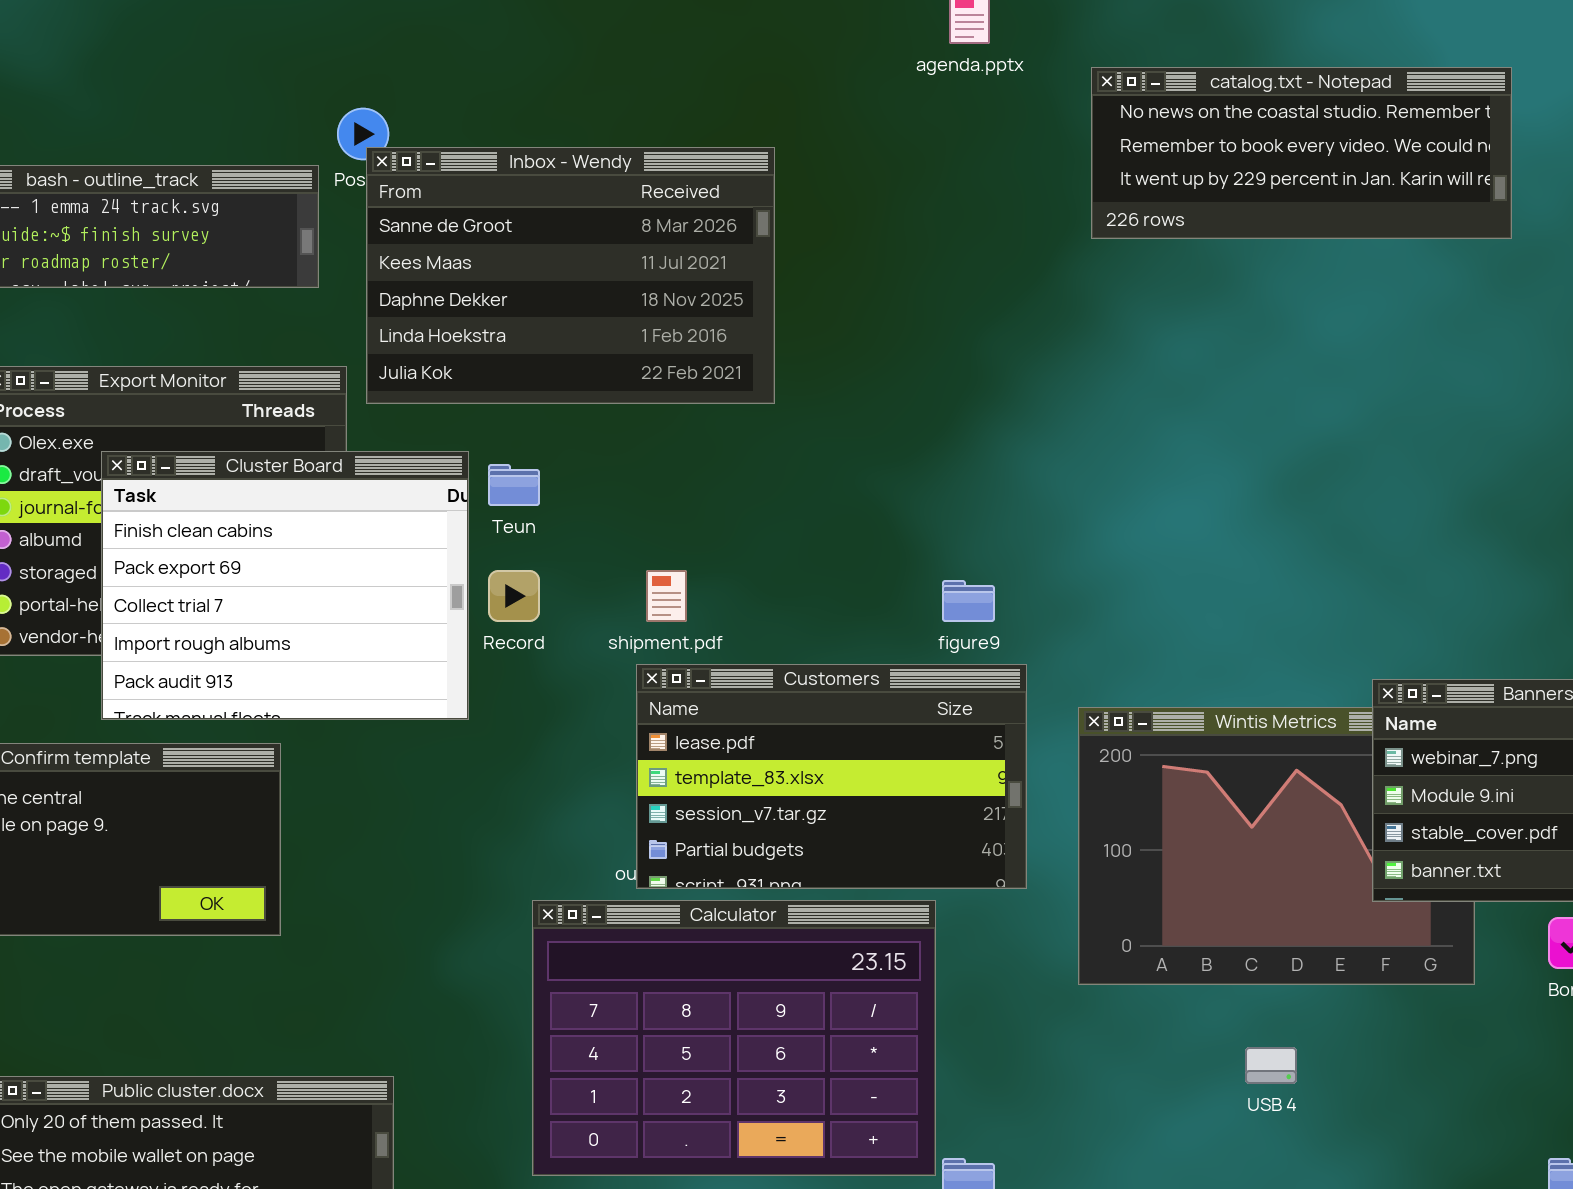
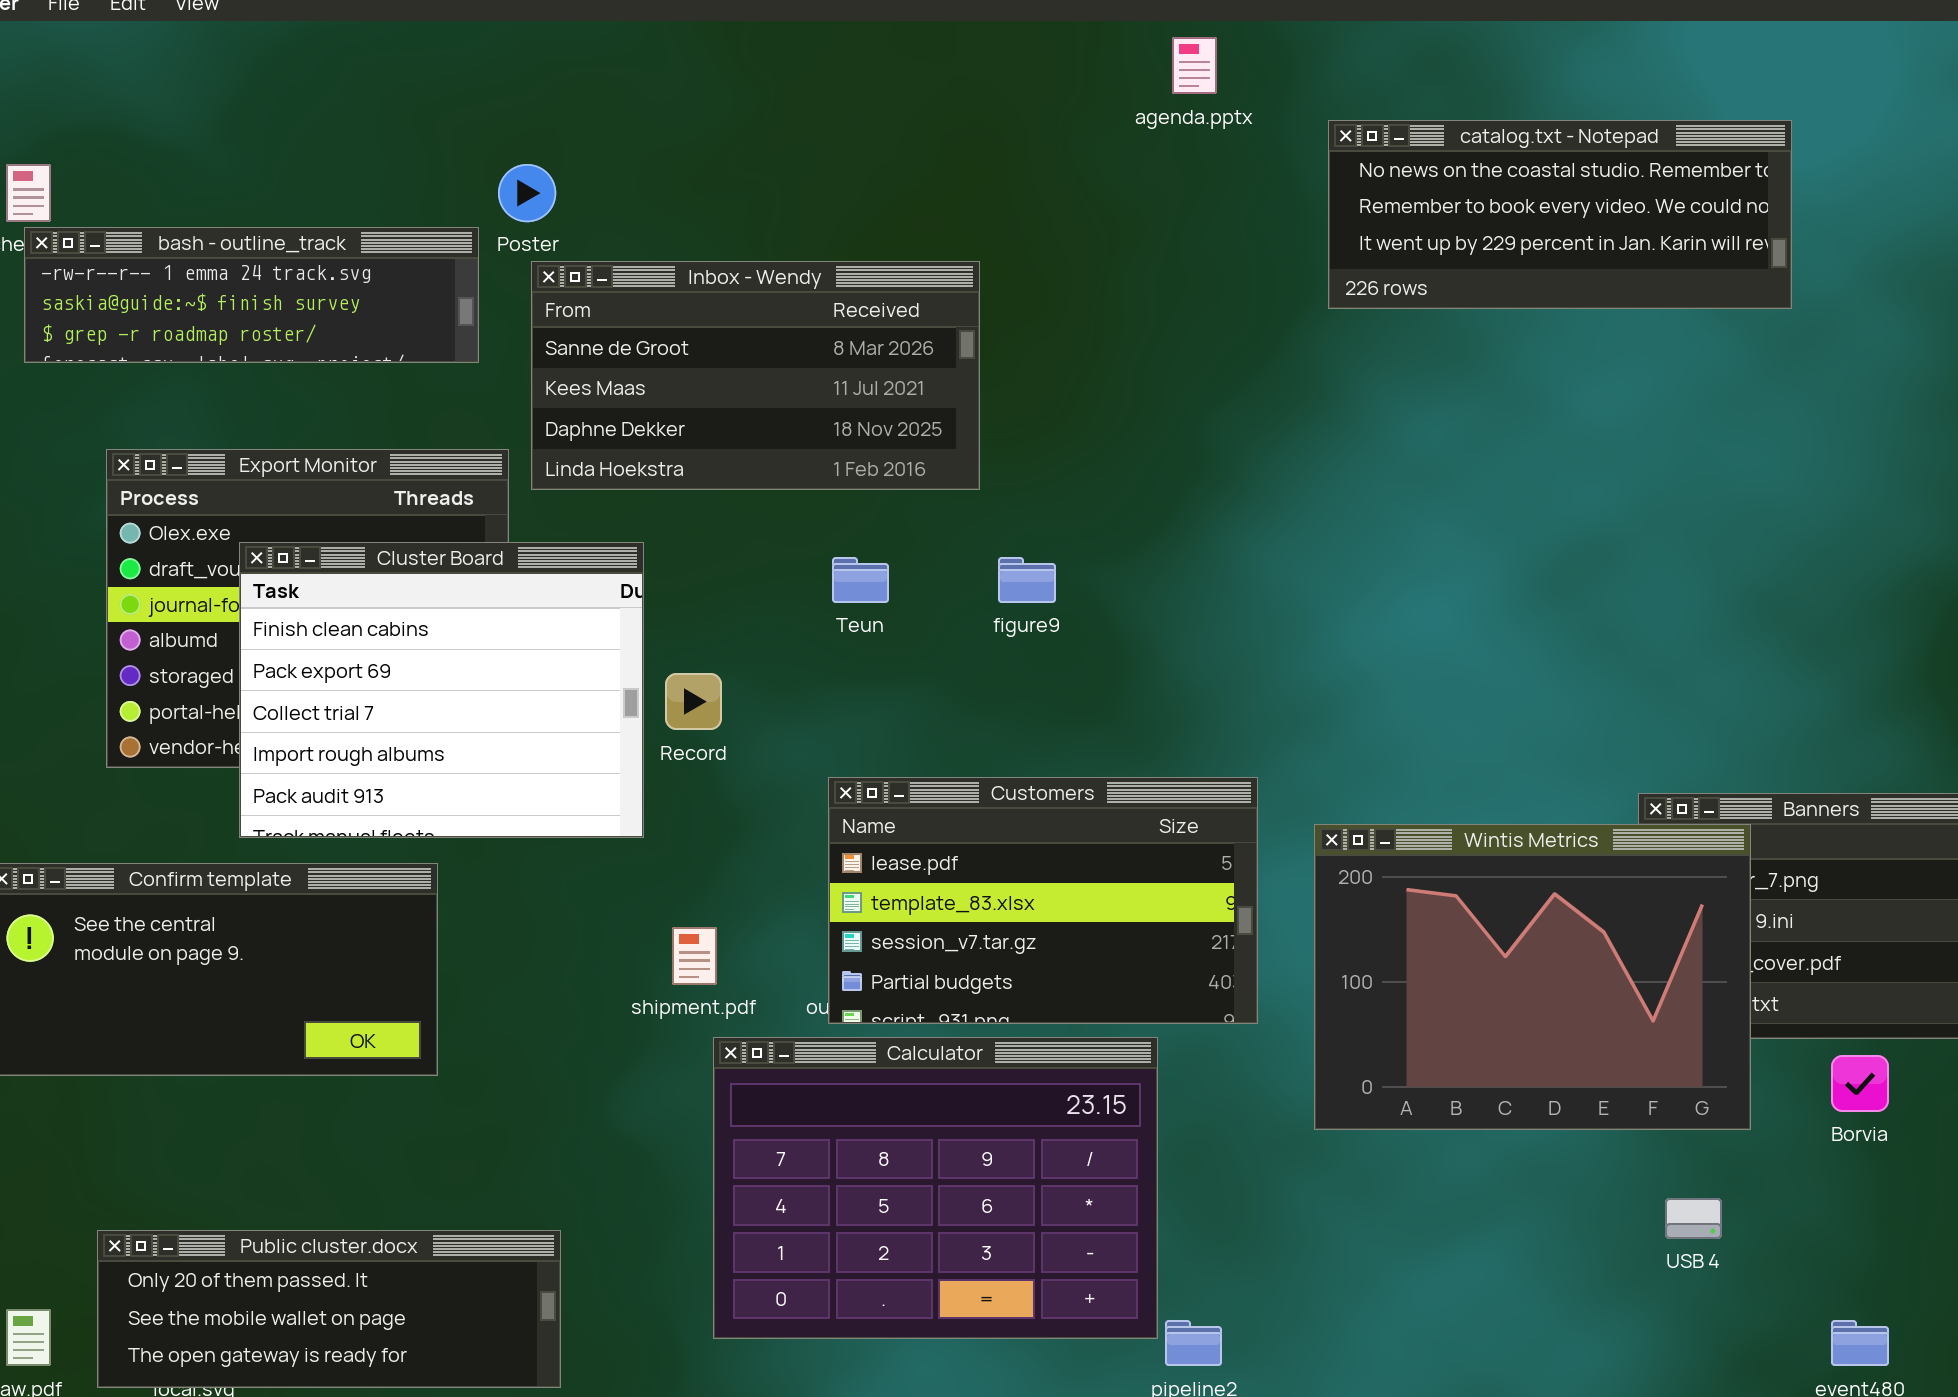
Inbox - Wendy: [366,147,775,404] -> [531,261,980,490], resized
Teun: [488,464,540,506] -> [832,557,889,603], moved
shipment.pdf: [646,570,687,622] -> [672,927,717,985], moved
figure9: [942,580,995,622] -> [998,557,1056,603], moved
Wintis Metrics: [1078,707,1475,985] -> [1314,824,1751,1130], raised
USB 4: [1245,1047,1297,1084] -> [1665,1198,1722,1239], moved

